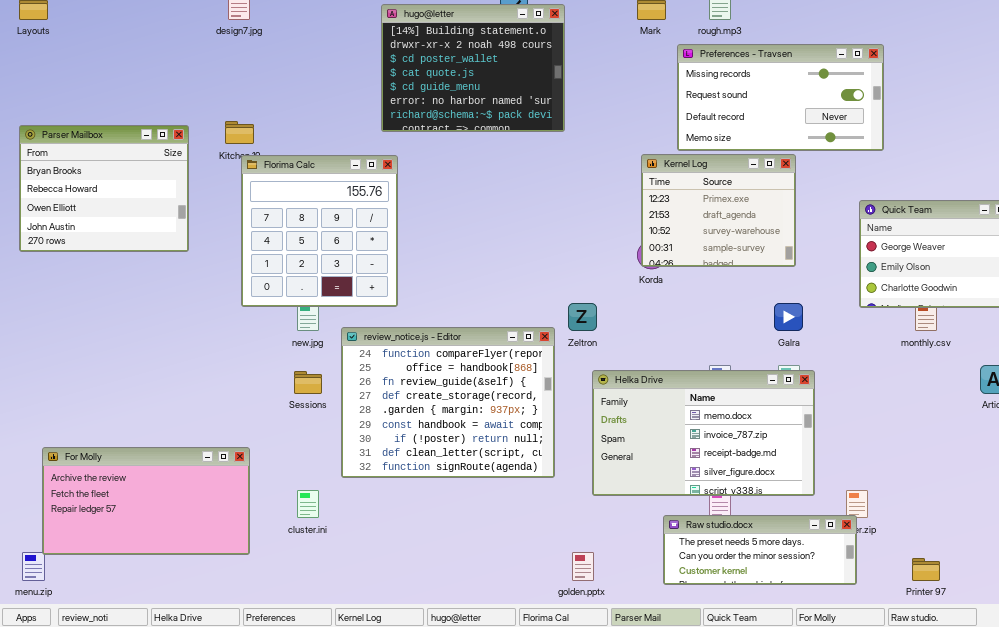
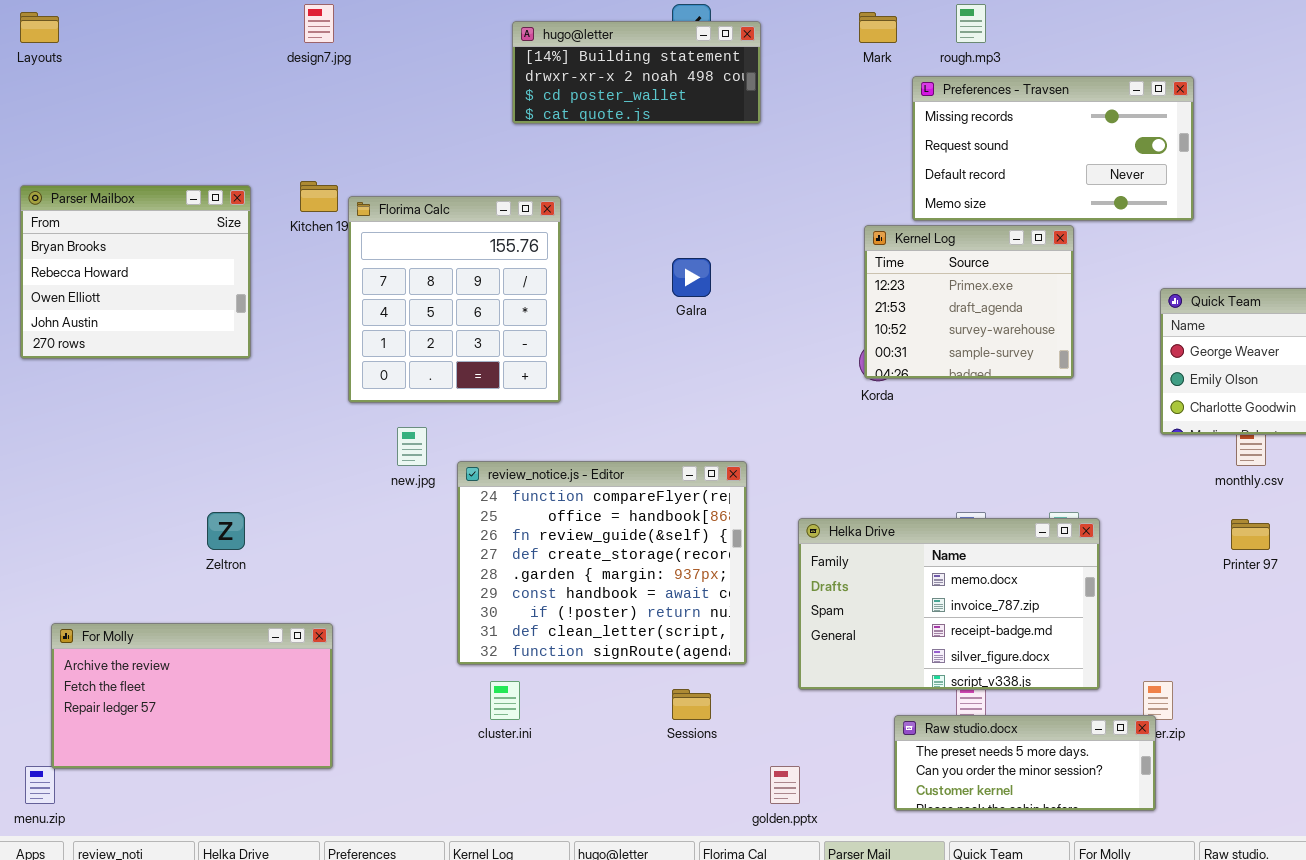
hugo@letter: [381,4,565,132] -> [512,21,761,124], resized
Florima Calc: [241,155,398,307] -> [348,196,561,403], moved
Zeltron: [568,303,597,331] -> [207,512,245,550], moved
Galra: [774,303,803,331] -> [672,258,711,297], moved
Sessions: [294,371,322,394] -> [672,689,711,720], moved
cluster.ini: [297,490,319,518] -> [490,681,520,720], moved
Printer 97: [912,558,940,581] -> [1231,519,1270,550], moved

